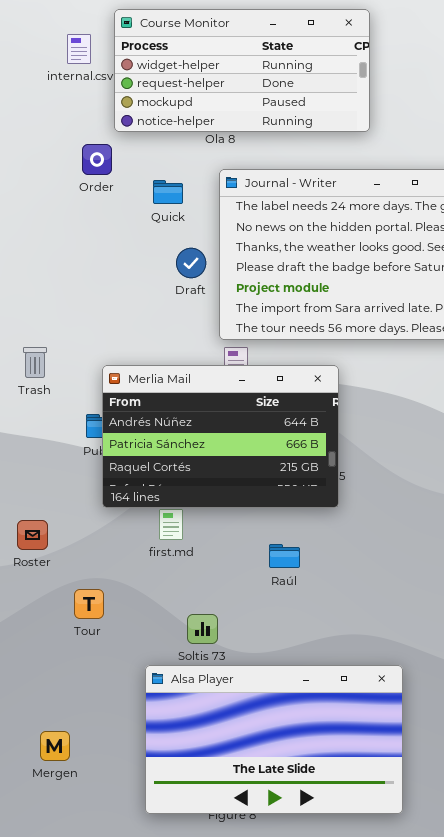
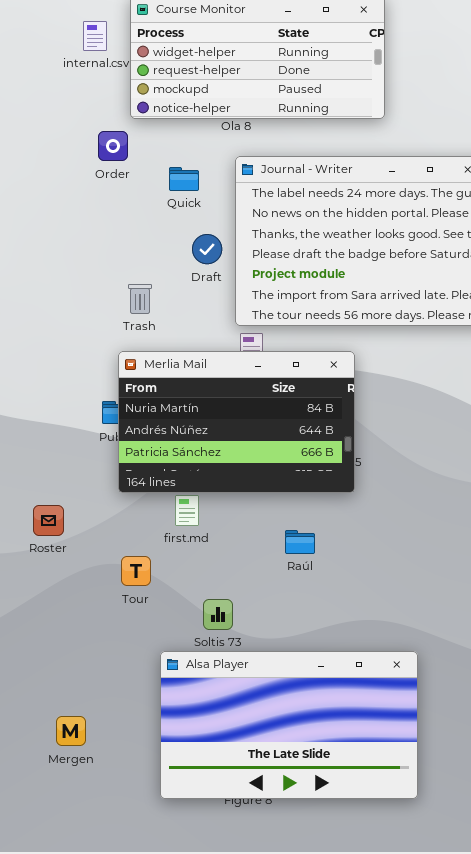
Trash: [23,347,47,378] -> [128,284,152,314], moved
Merlia Mail: [102,365,339,508] -> [118,351,355,493], scrolled up 1 row
Tour: [74,589,104,619] -> [121,556,151,586], moved

